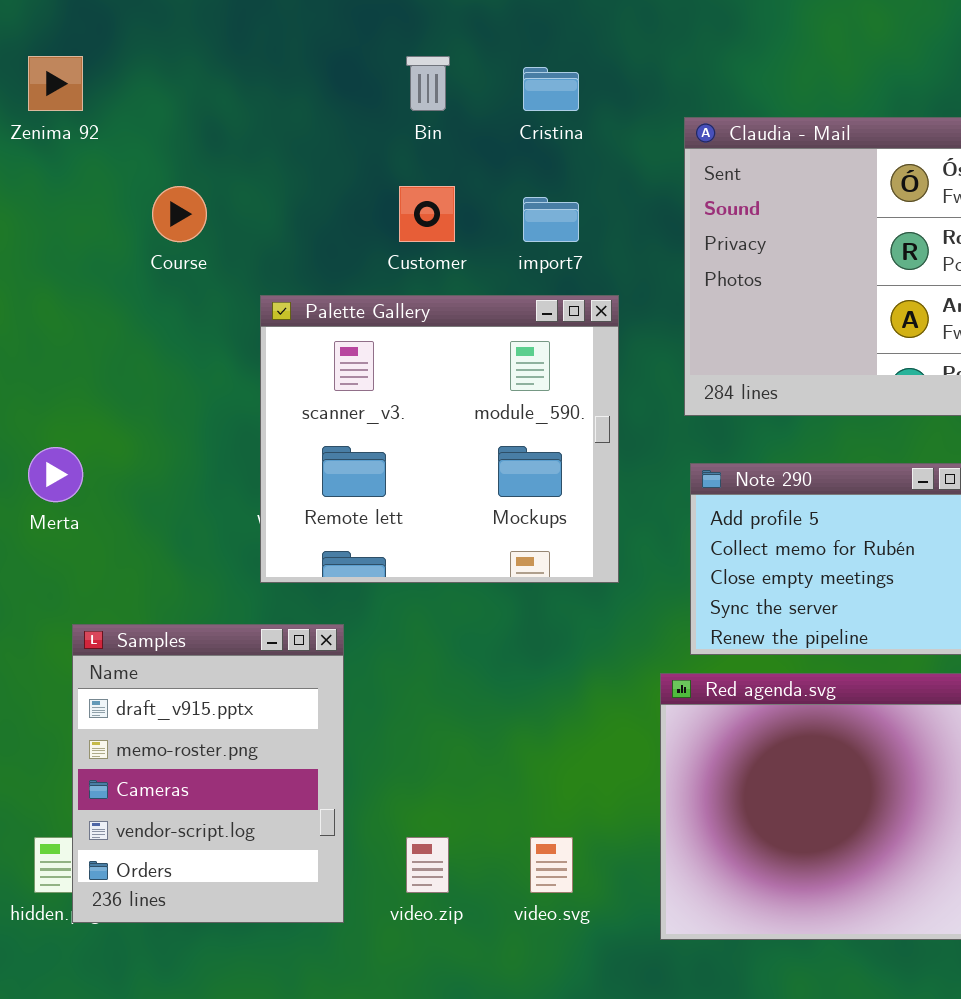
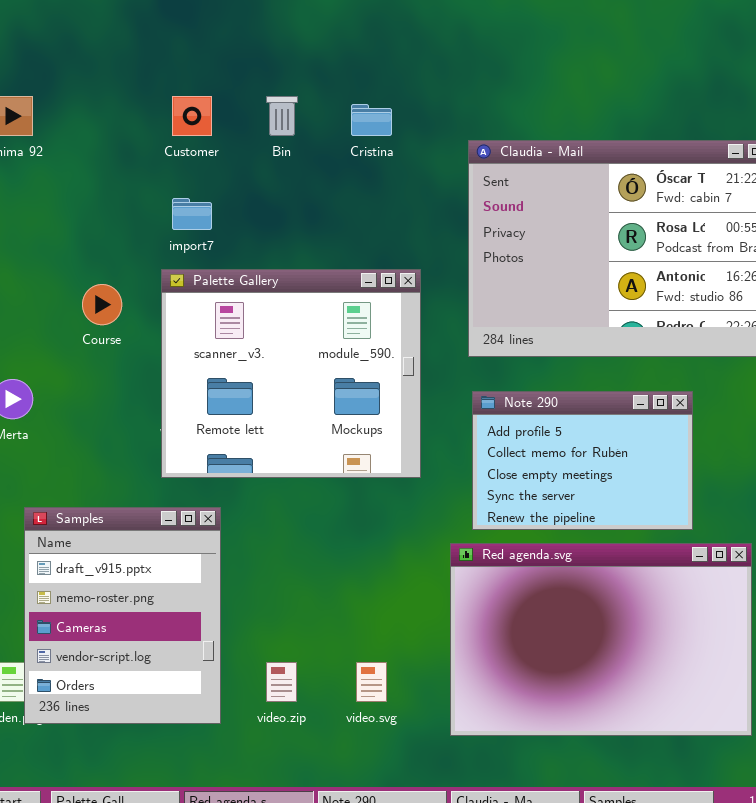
Course: [152,186,207,242] -> [82,284,122,325], moved
Customer: [399,186,455,242] -> [172,96,212,136], moved
import7: [523,197,579,242] -> [172,198,212,230], moved

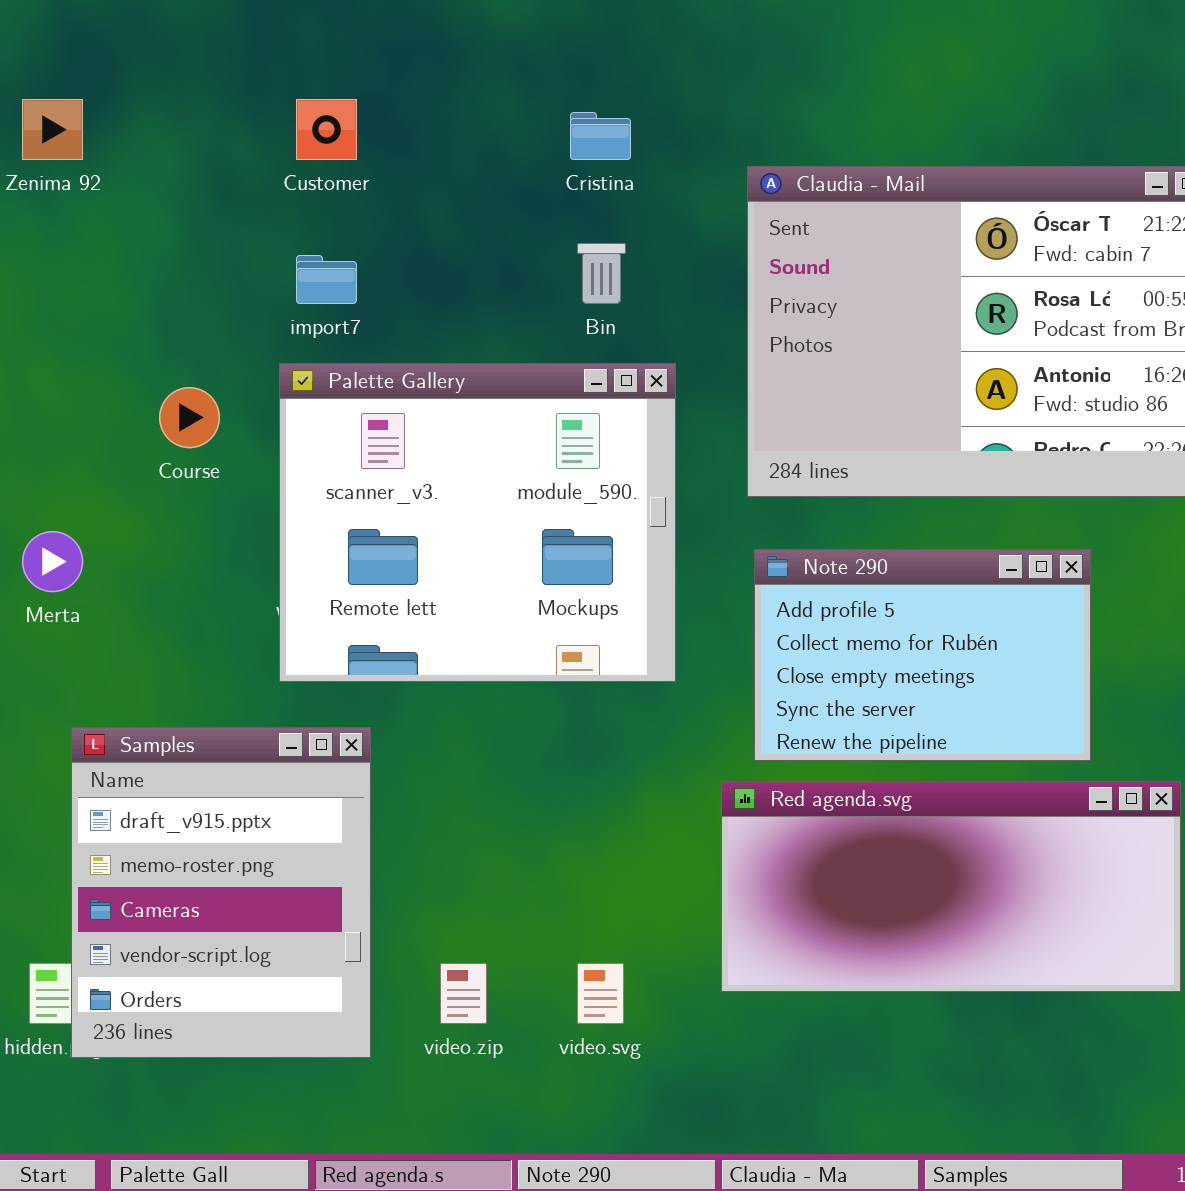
Bin: [266,96,298,136] -> [577,243,626,304], moved
Red agenda.svg: [450,543,752,736] -> [721,781,1181,992], resized

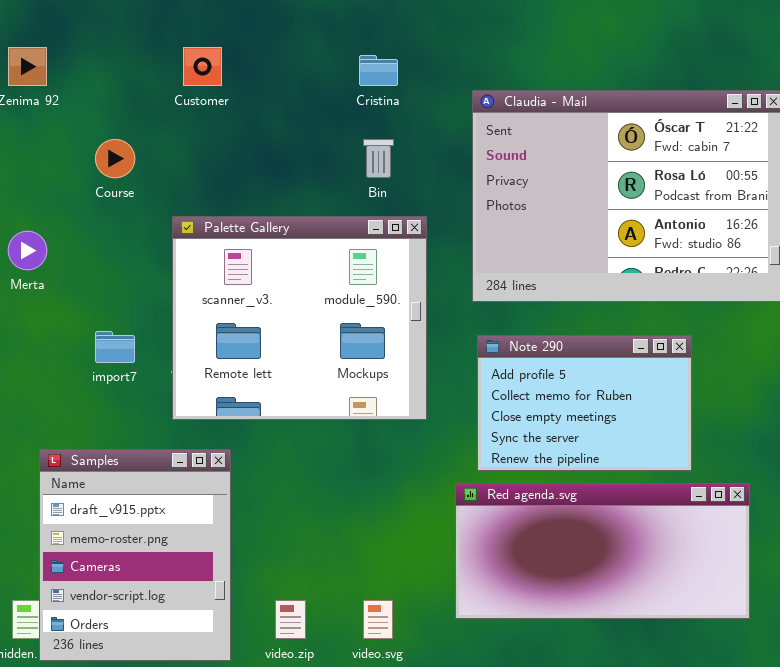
import7: [296,255,357,304] -> [95,331,135,363], moved
Course: [159,387,220,448] -> [95,139,135,178], moved
Merta: [22,531,83,592] -> [8,231,47,270], moved

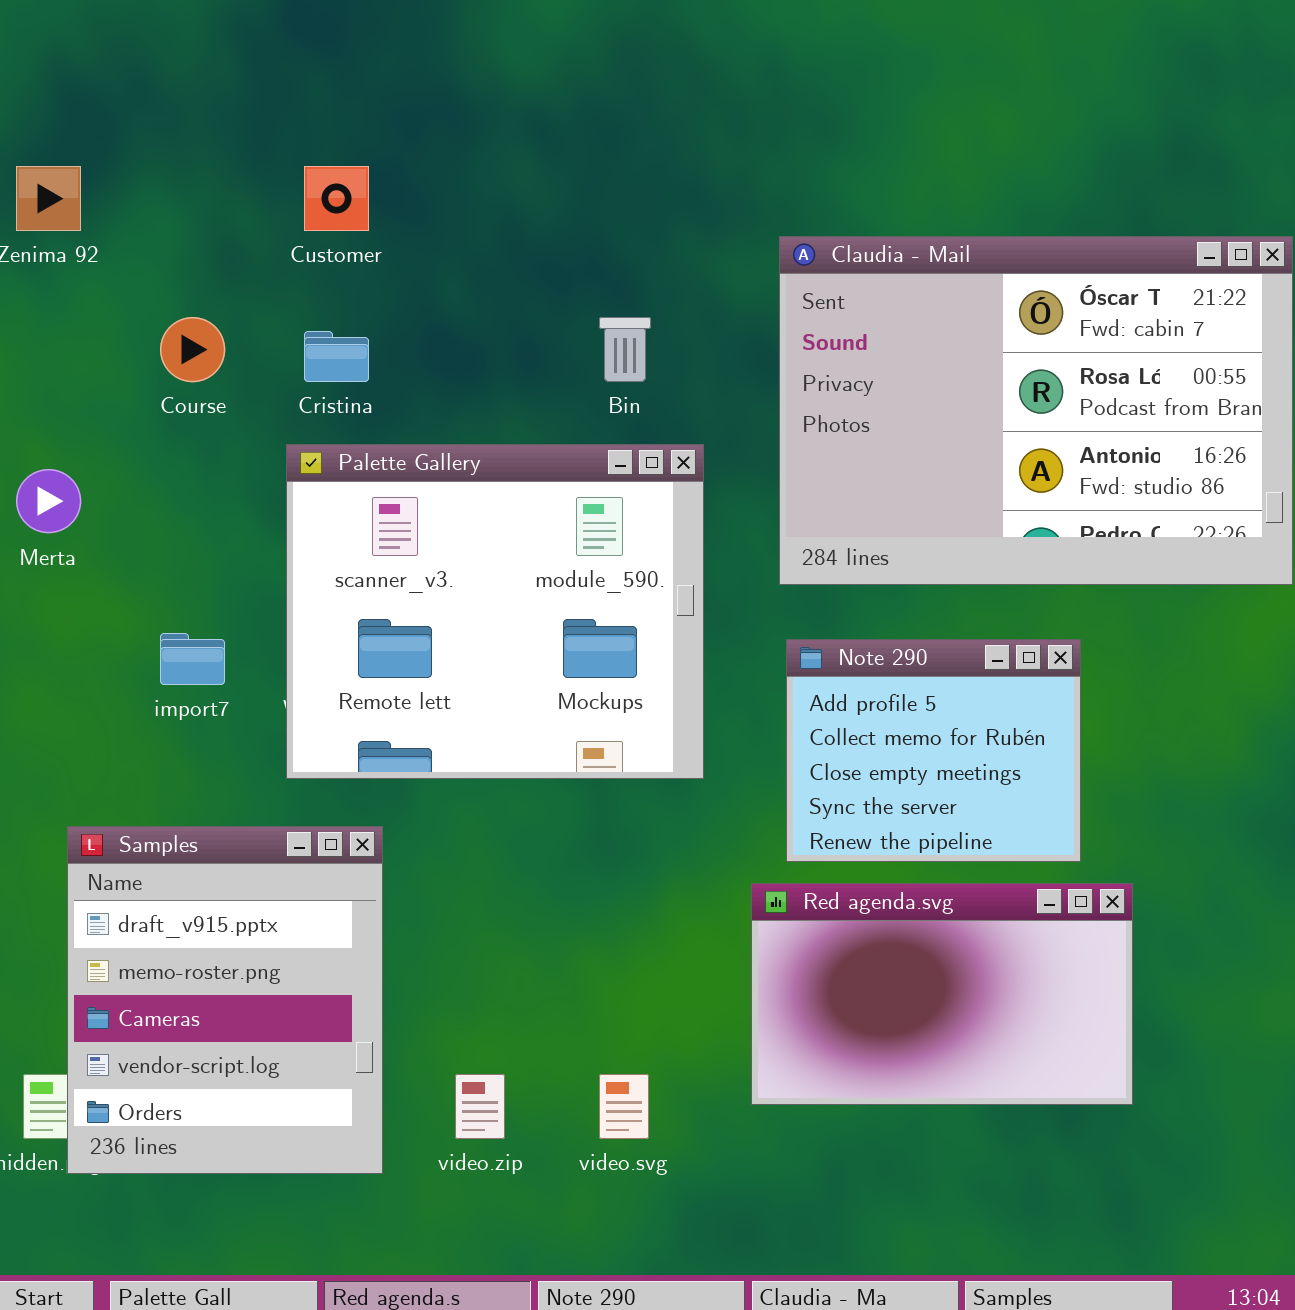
Cristina: [359,55,398,86] -> [304,331,369,382], moved
Note 290: [477,335,692,471] -> [786,639,1081,862], resized
Red agenda.svg: [455,483,750,619] -> [751,883,1133,1105], resized

